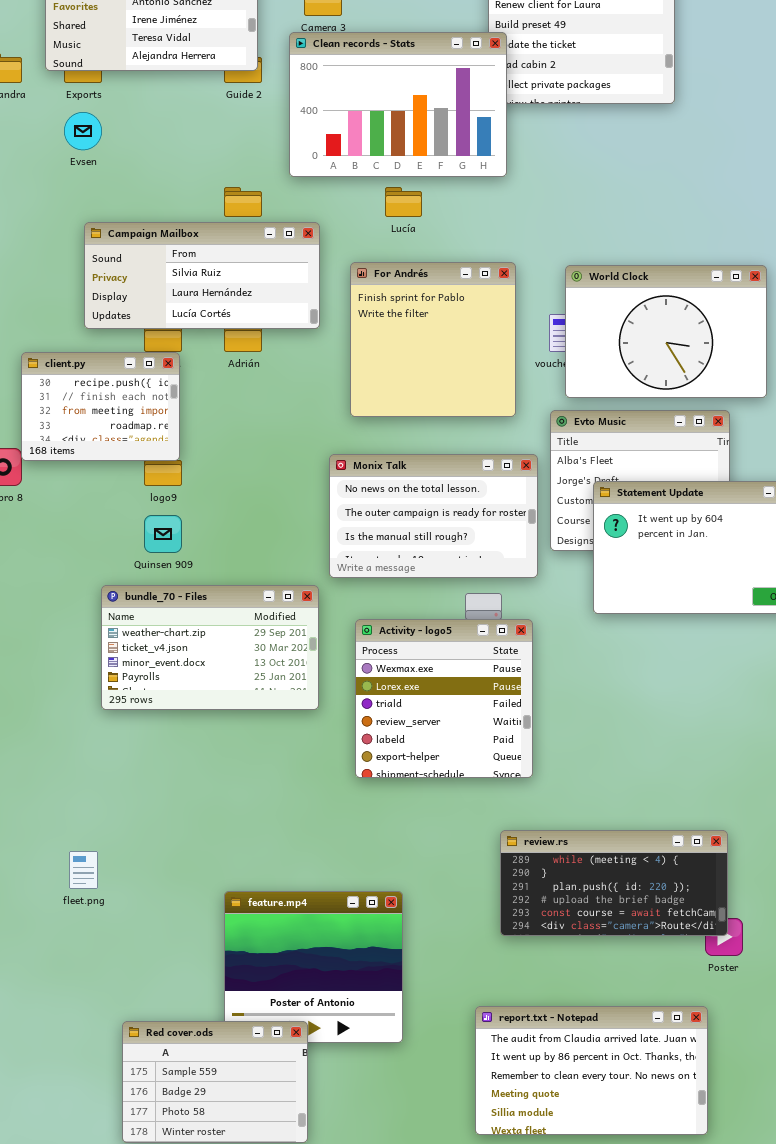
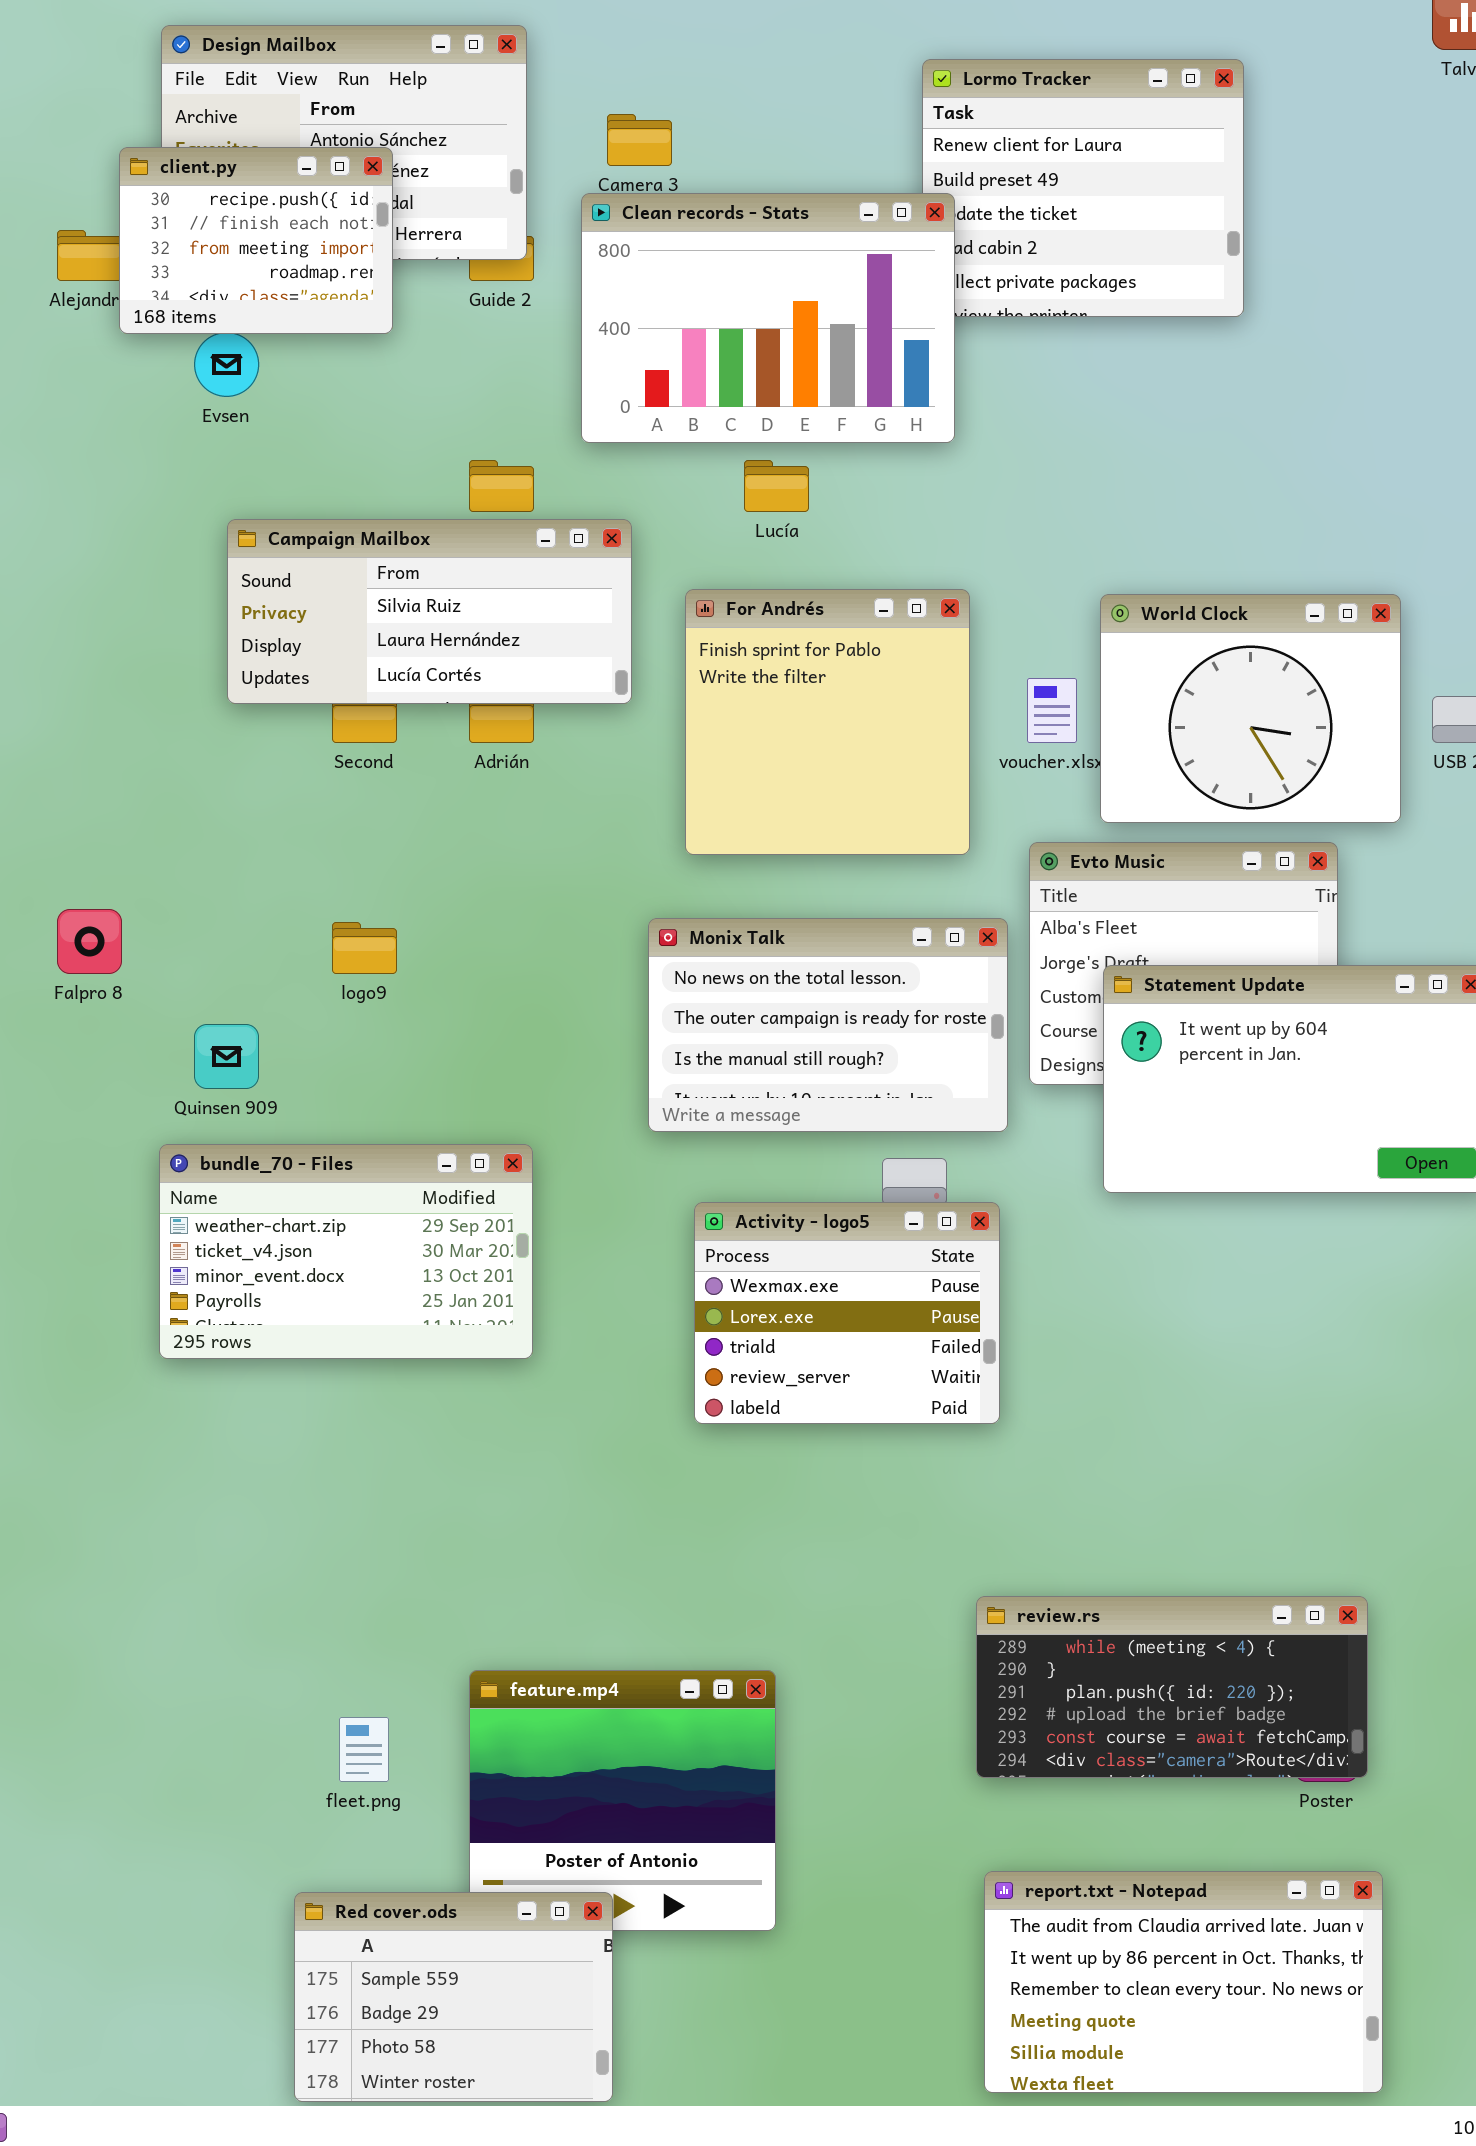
World Clock: [565,265,767,398] -> [1100,594,1401,823], resized
client.py: [21,352,180,461] -> [119,147,393,334], moved
Quinsen 909: [144,515,182,553] -> [194,1024,259,1089], moved
bundle_70 - Files: [101,585,319,710] -> [159,1144,533,1359], moved
Activity - logo5: [355,619,533,778] -> [694,1202,1000,1424], resized
review.rs: [500,830,728,936] -> [976,1596,1368,1778], moved
fleet.png: [69,851,98,889] -> [339,1717,389,1782], moved
report.txt - Notepad: [475,1006,708,1135] -> [984,1871,1383,2093], moved

